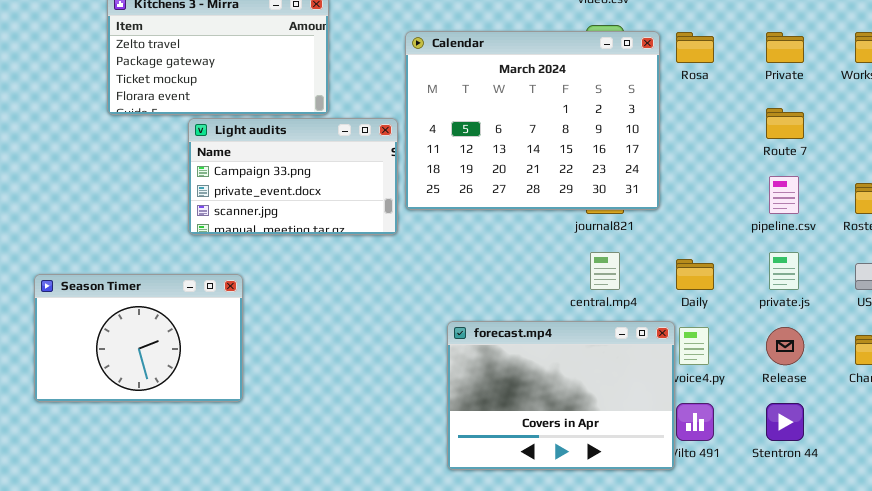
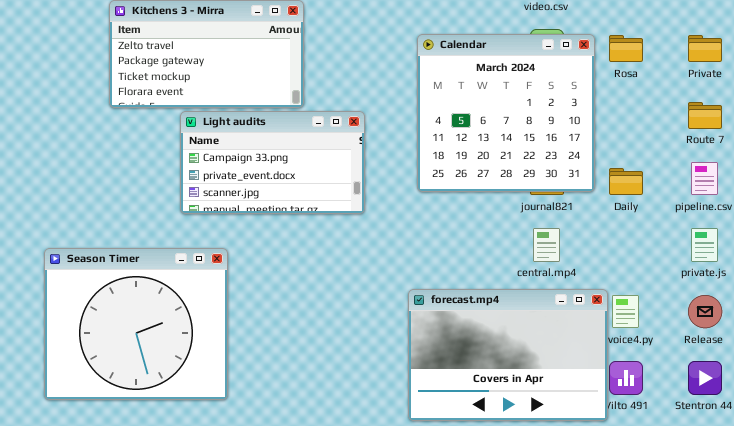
Calendar: [405,31,660,210] -> [417,34,595,192], resized
Daily: [676,259,714,290] -> [609,168,643,195], moved
Season Timer: [34,274,243,402] -> [44,248,228,400], resized

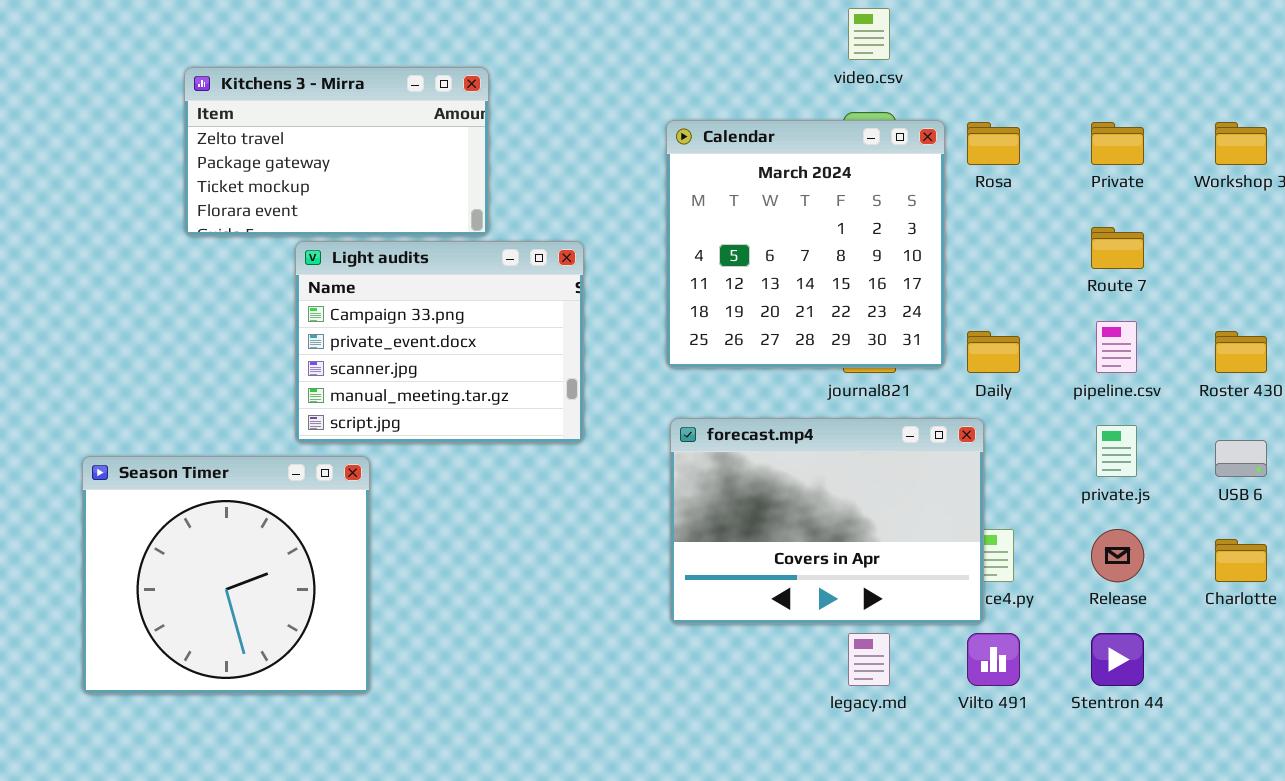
Light audits: [180,111,365,214] -> [295,241,584,443], resized
forecast.mp4: [408,289,608,421] -> [670,418,984,624], moved

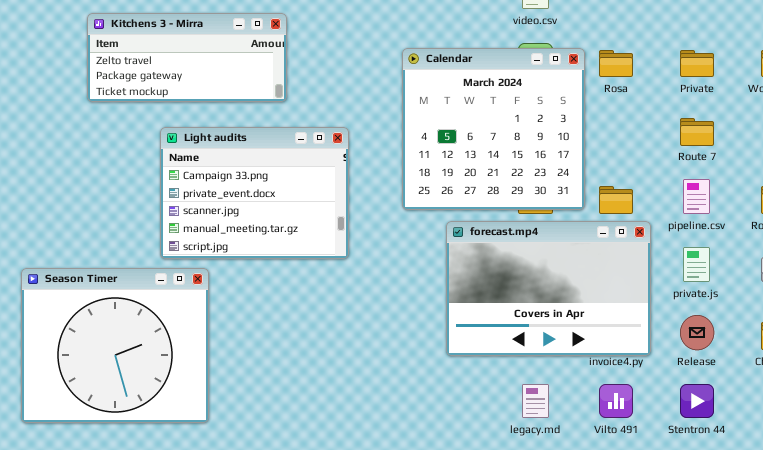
Kitchens 3 - Mirra: [184,67,489,236] -> [87,13,287,102], resized
forecast.mp4: [670,418,984,624] -> [446,221,651,356], moved

